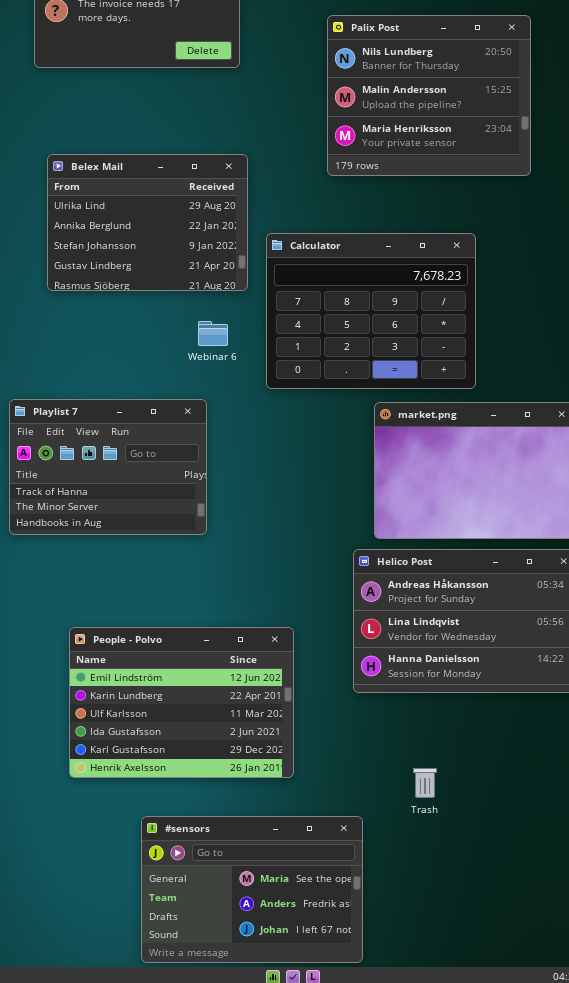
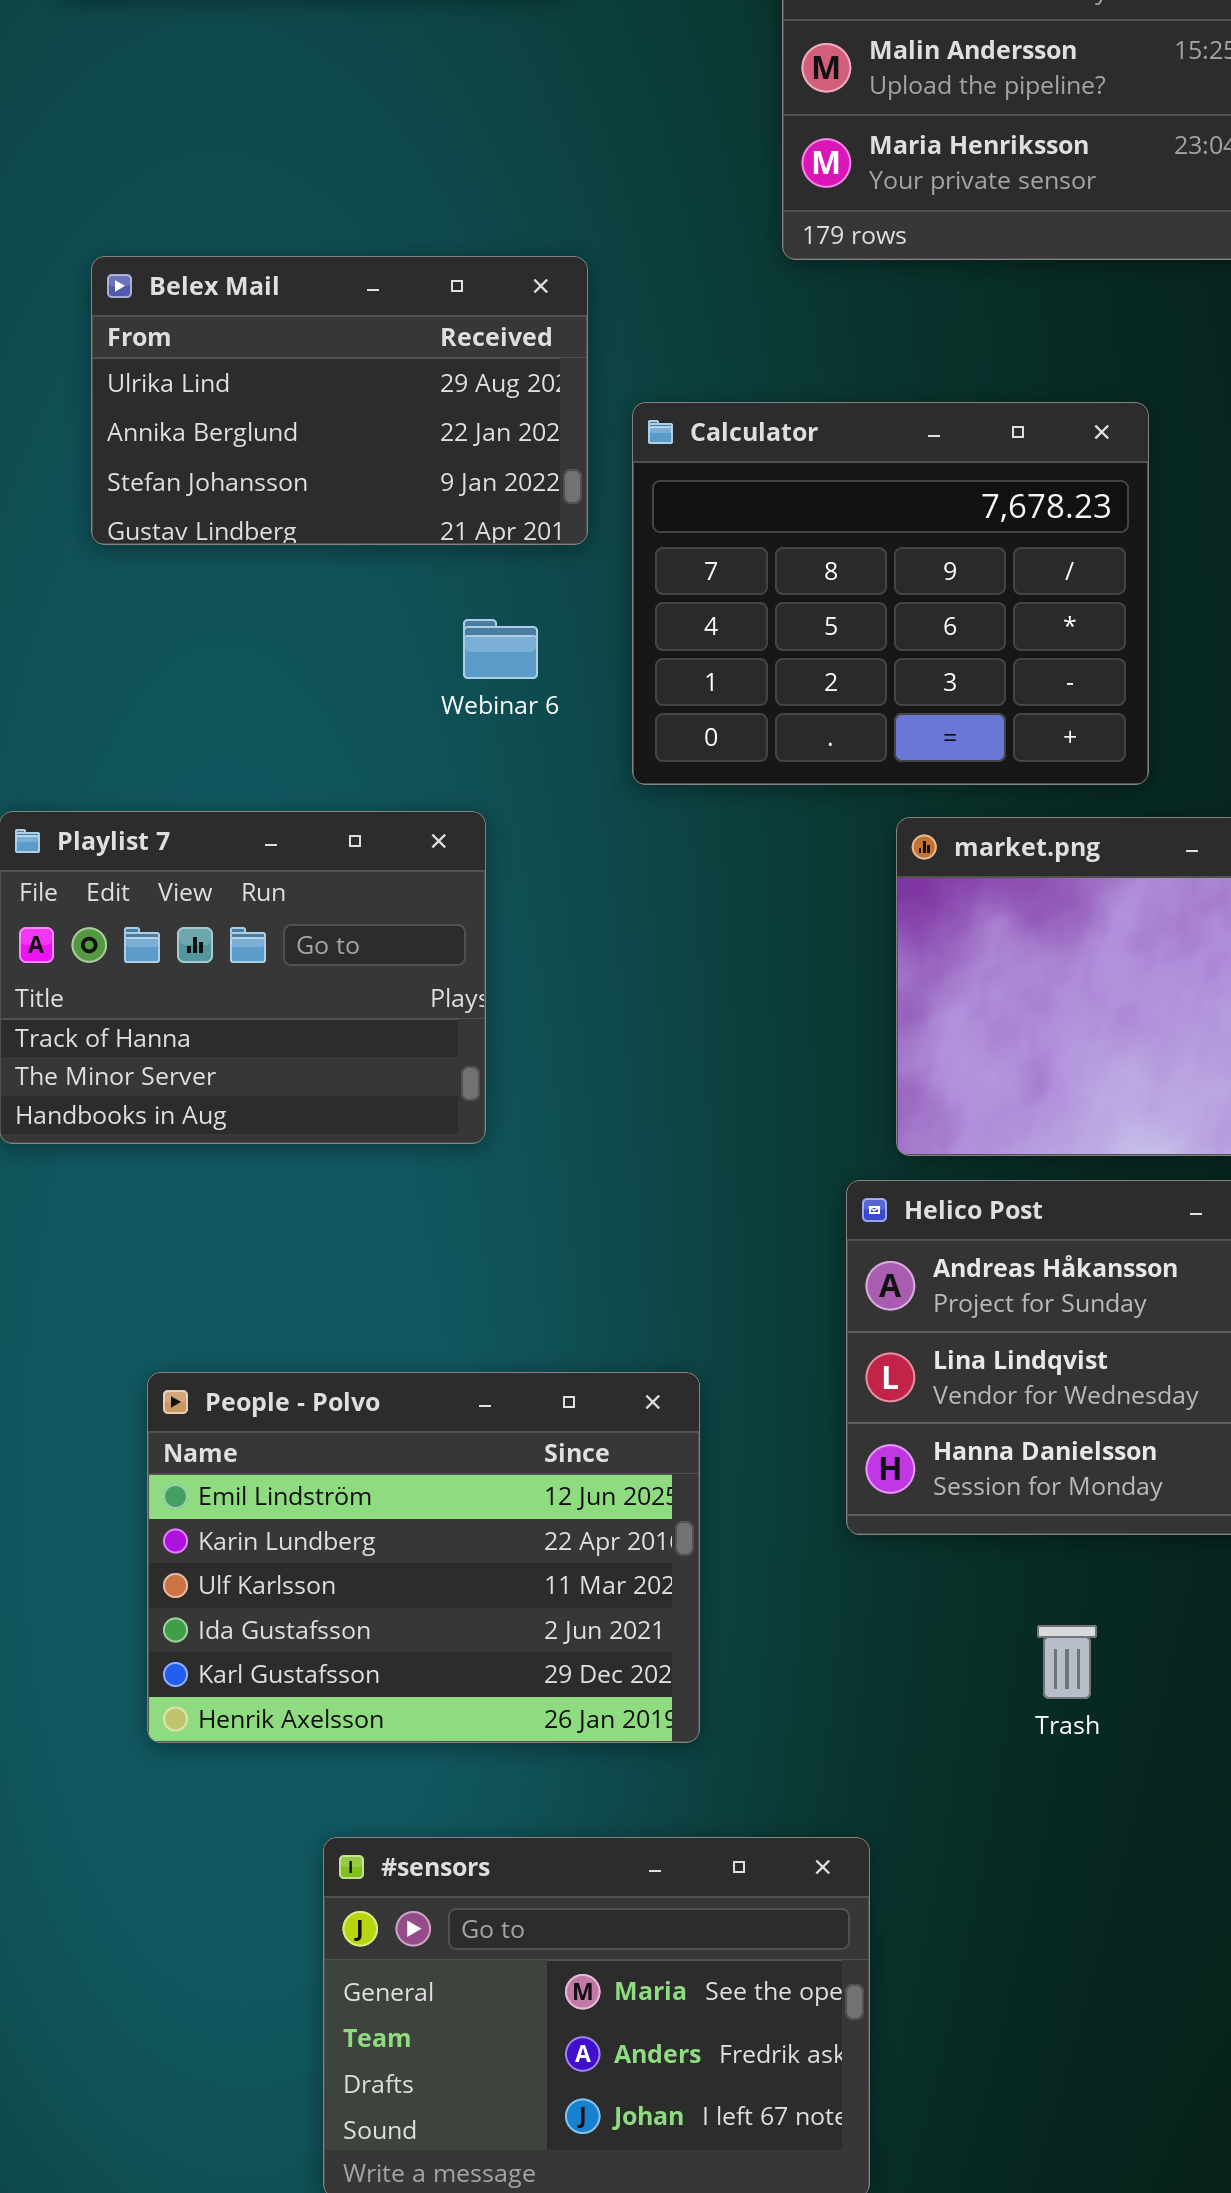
Belex Mail: [47,154,248,291] -> [91,256,588,545], resized
Trash: [413,768,437,798] -> [1037,1625,1097,1699], moved

